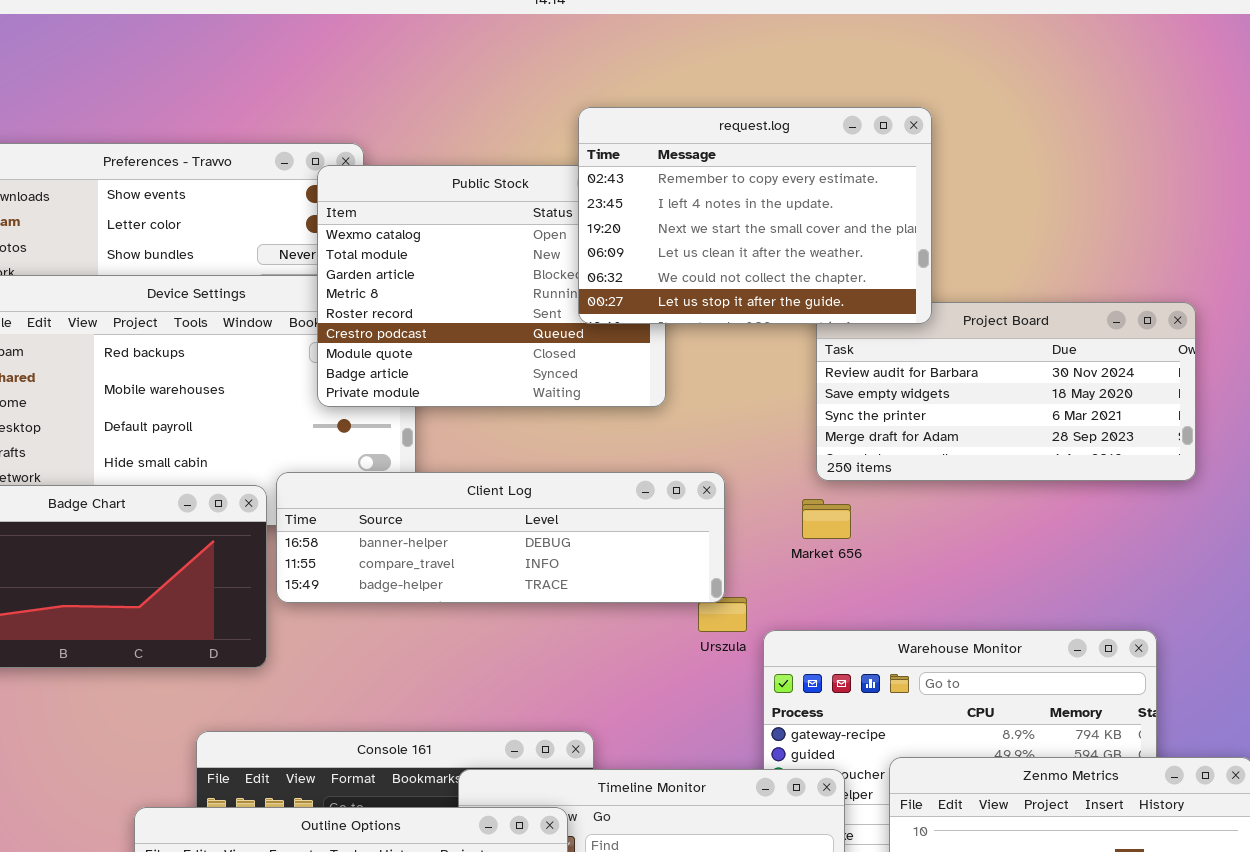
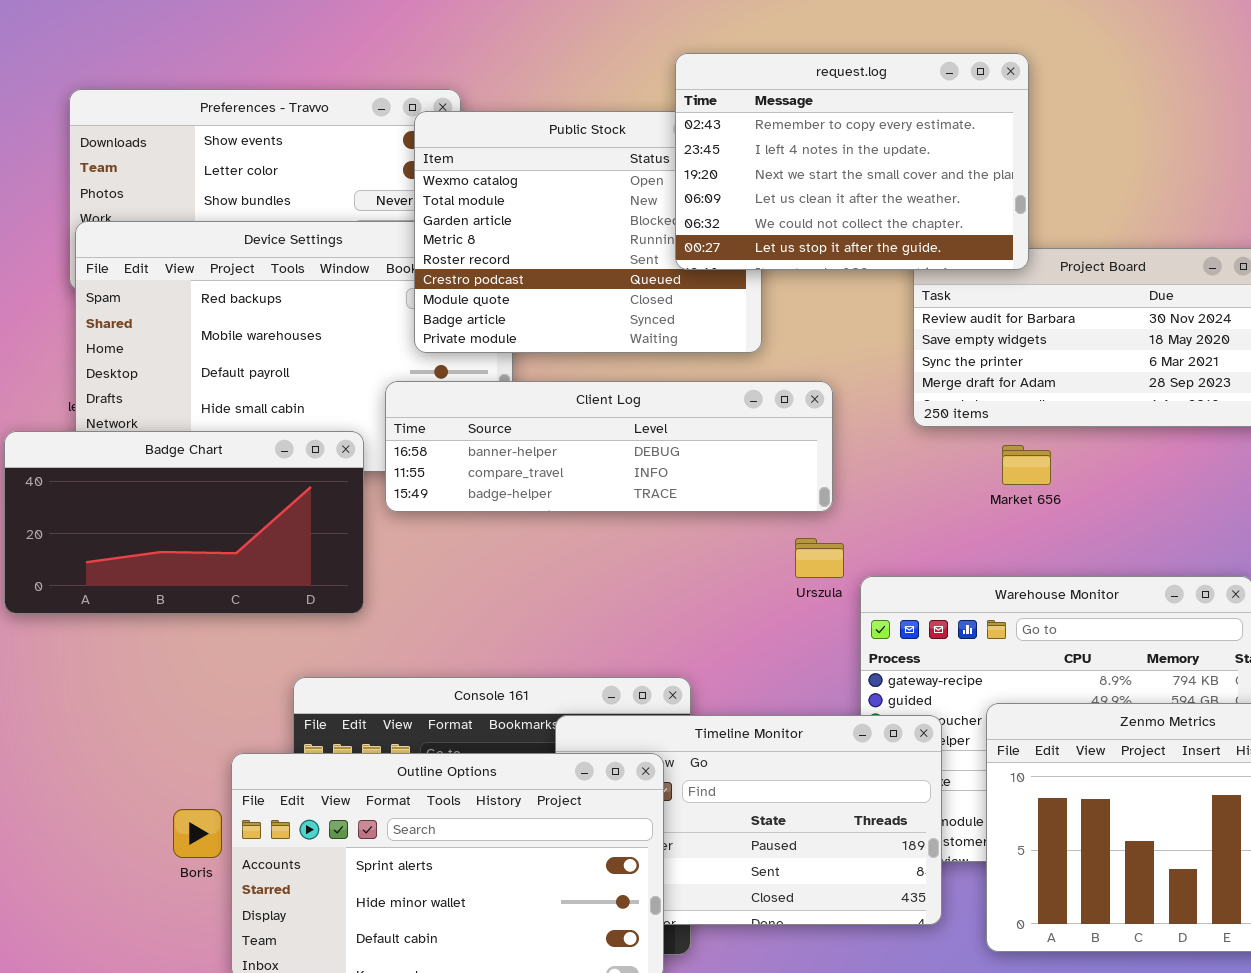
Client Log: [276,472,725,603] -> [385,381,833,512], moved
Market 656: [802,499,851,539] -> [1002,445,1051,485], moved

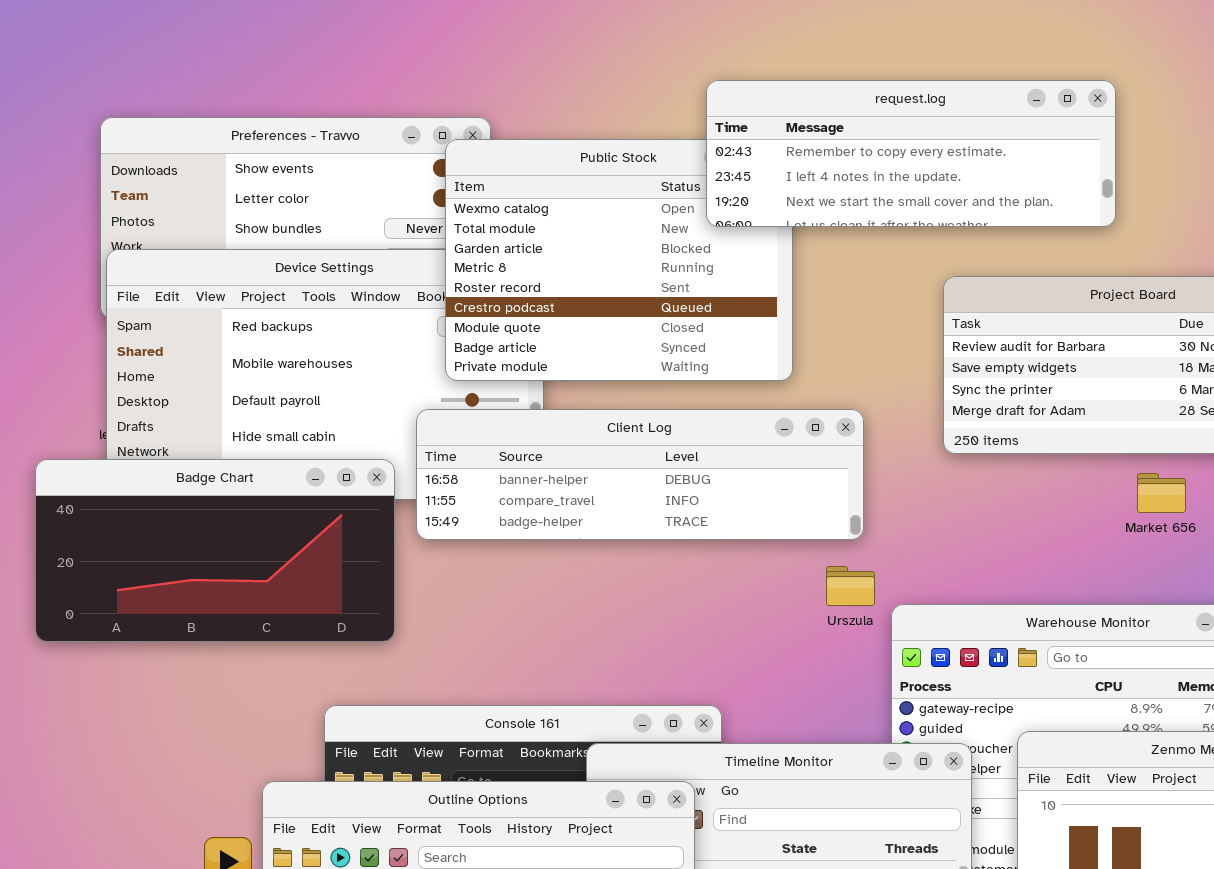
request.log: [675,53,1029,270] -> [706,80,1116,227], resized
Market 656: [1002,445,1051,485] -> [1137,473,1186,513], moved

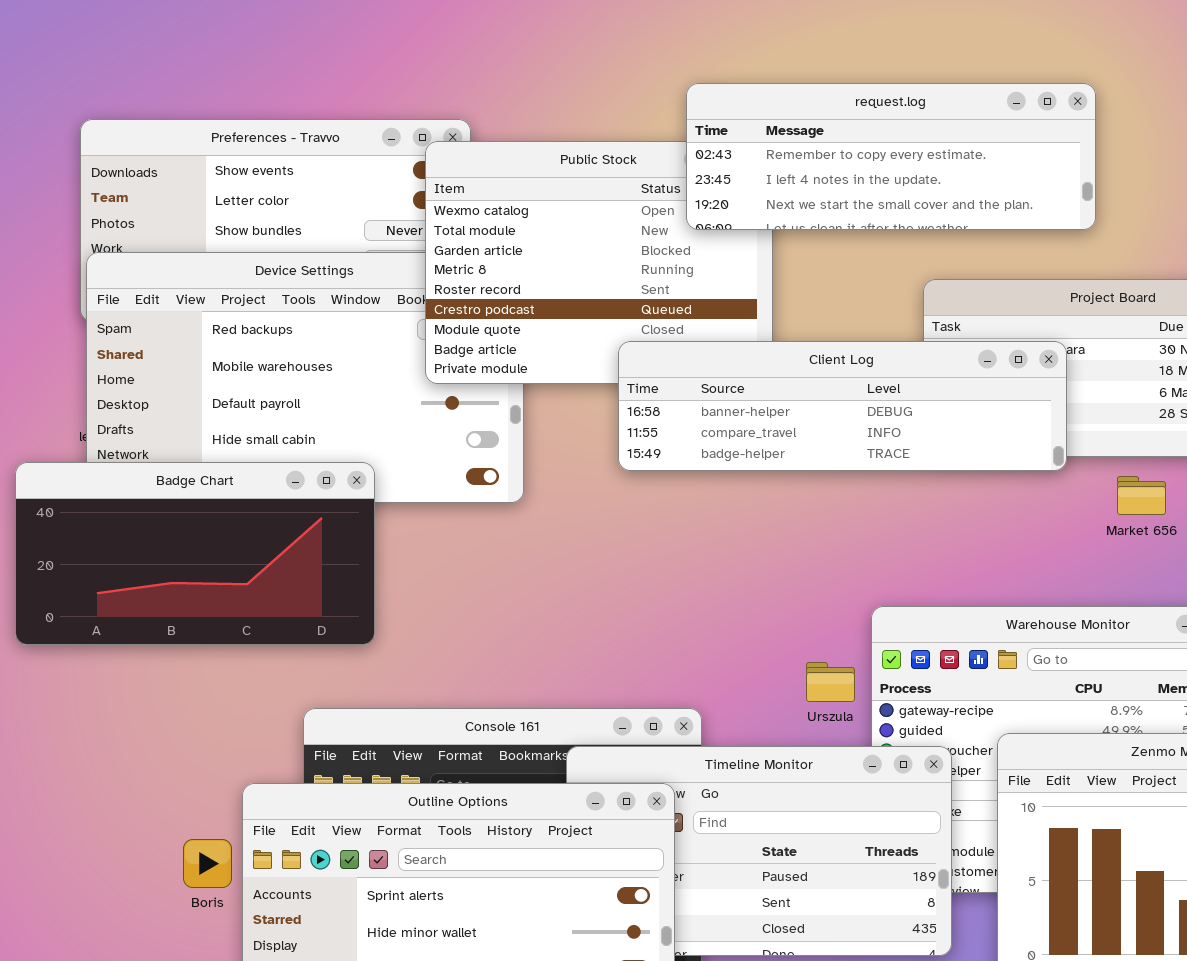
Client Log: [416,409,864,540] -> [618,341,1067,471], moved
Urszula: [826,566,875,606] -> [806,662,855,702], moved

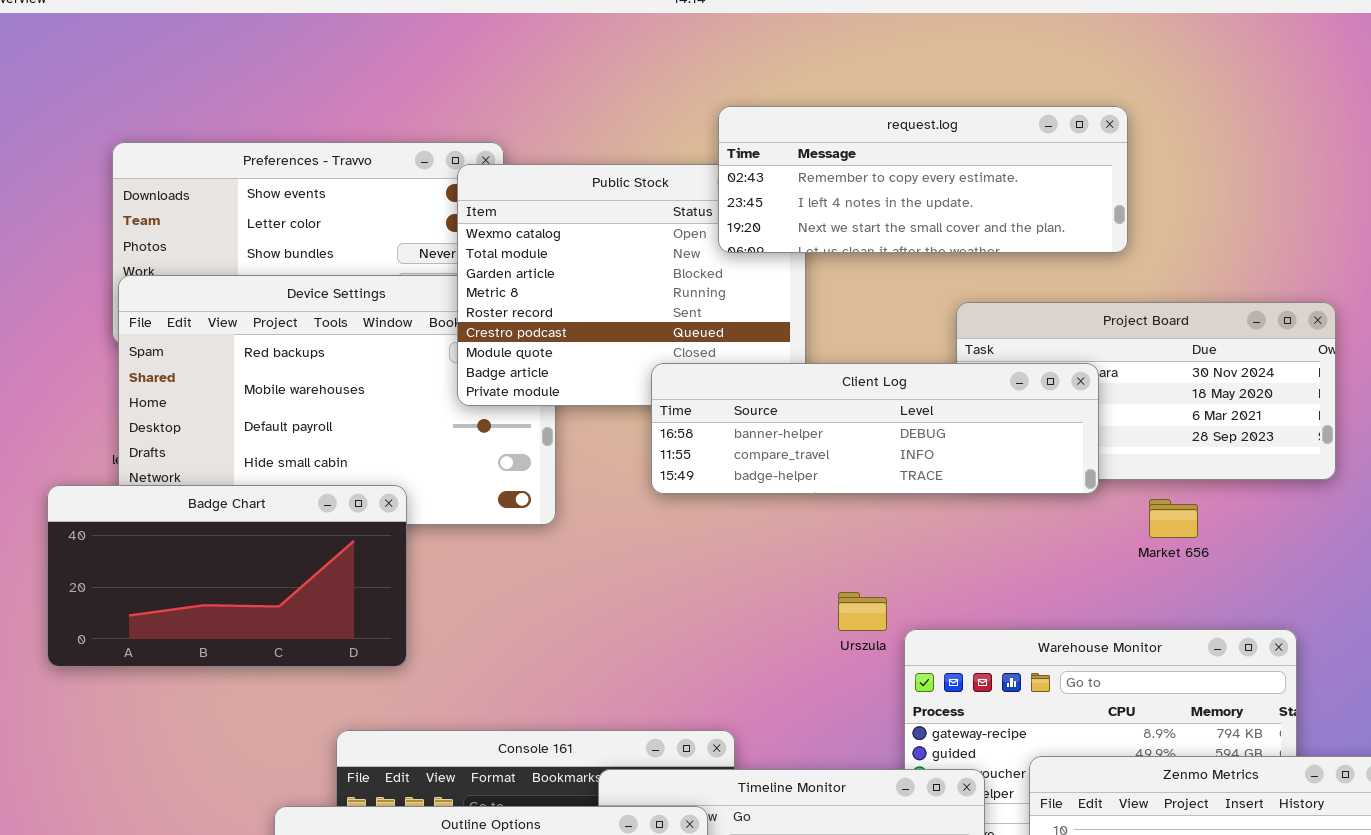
Urszula: [806,662,855,702] -> [838,592,887,631], moved

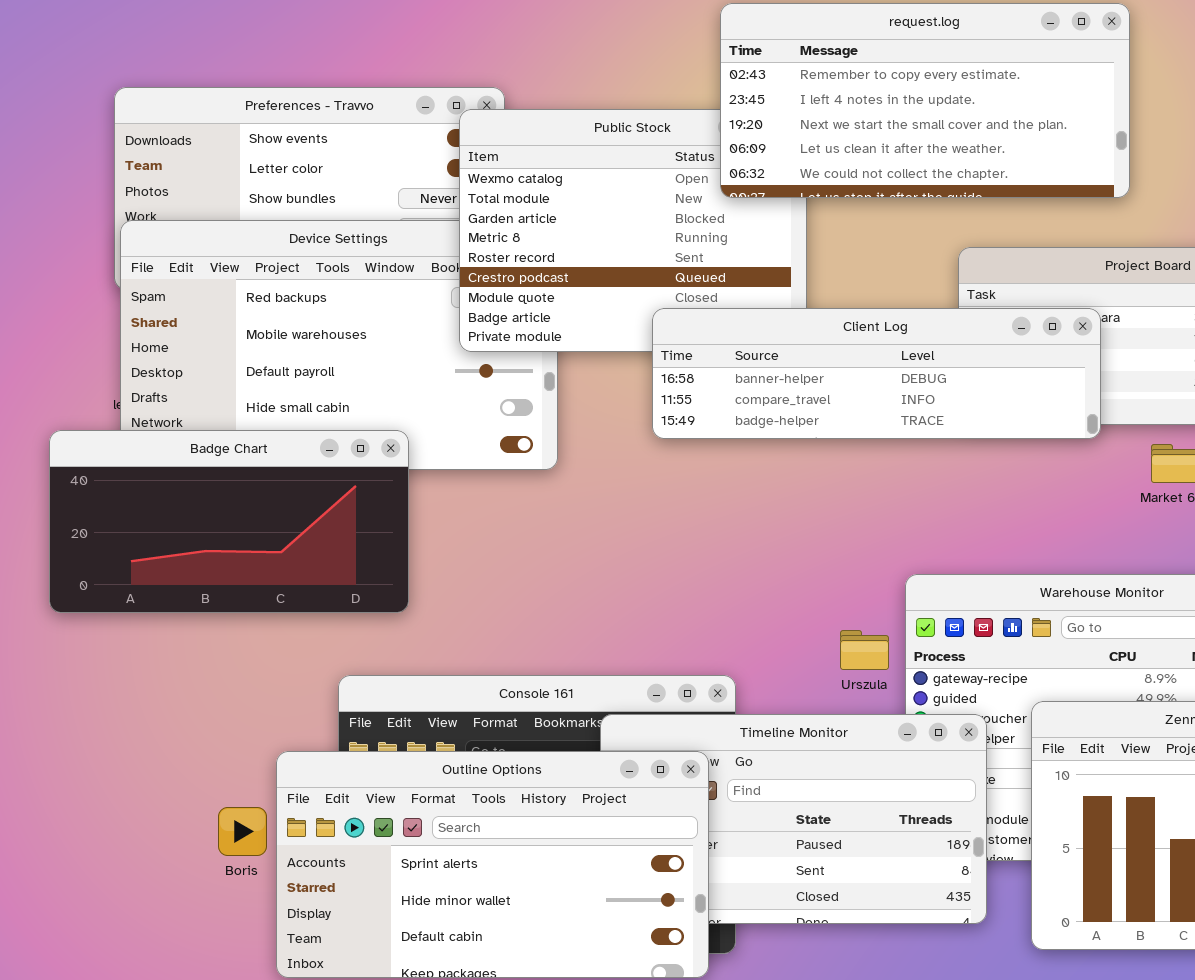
request.log: [718,106,1128,253] -> [720,3,1130,198], resized
Urszula: [838,592,887,631] -> [840,630,889,670], moved

